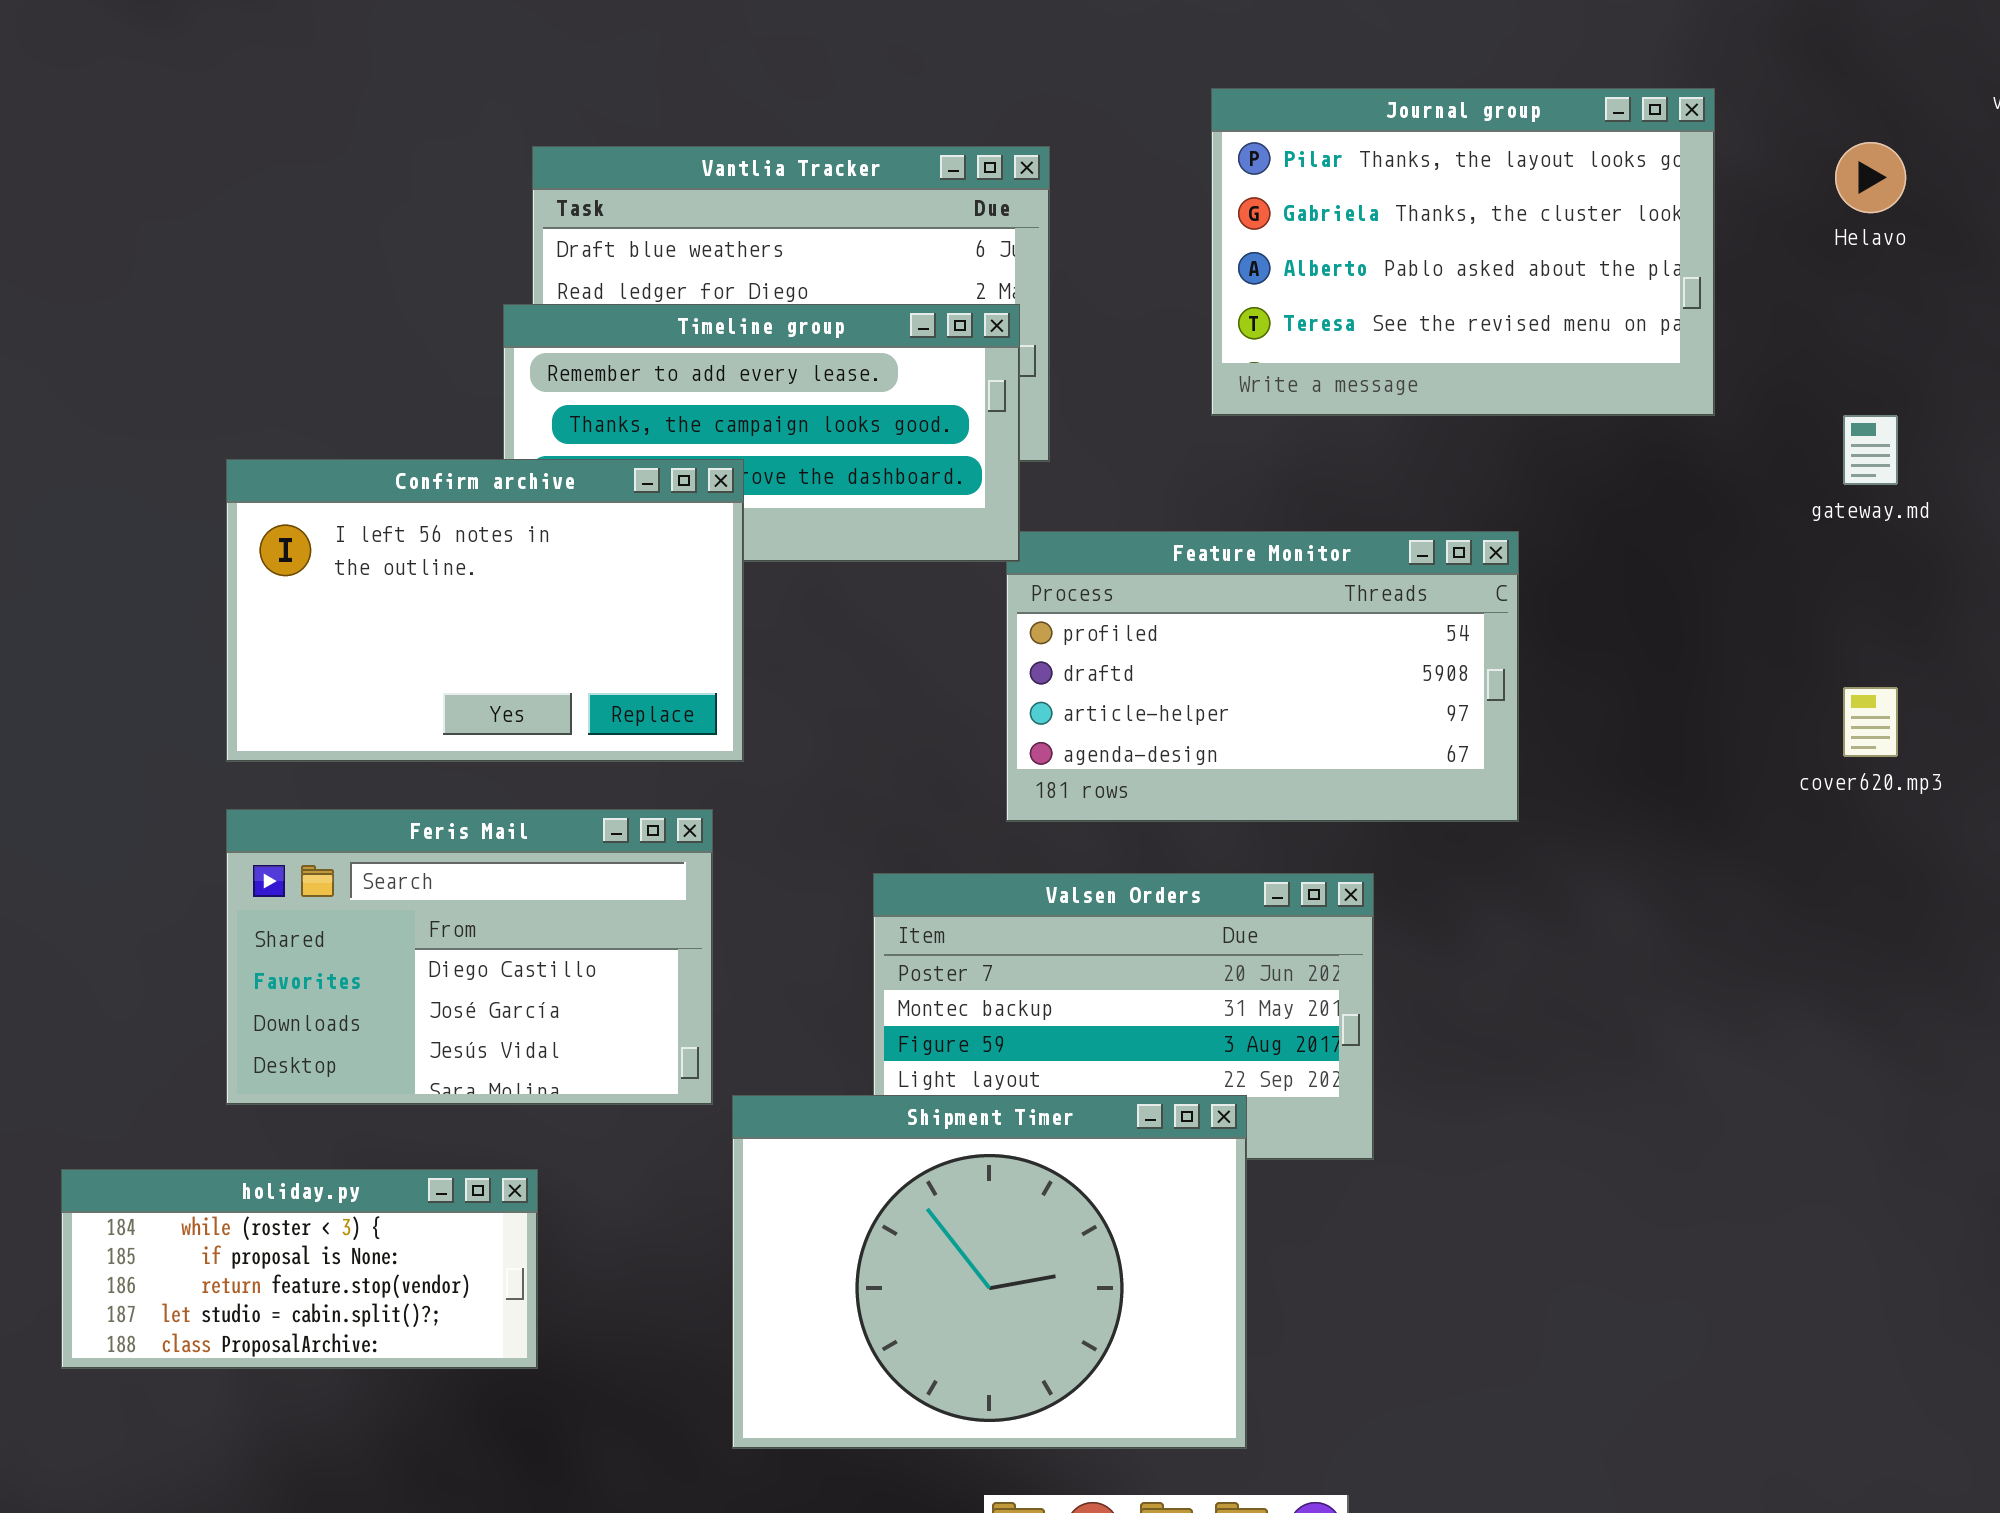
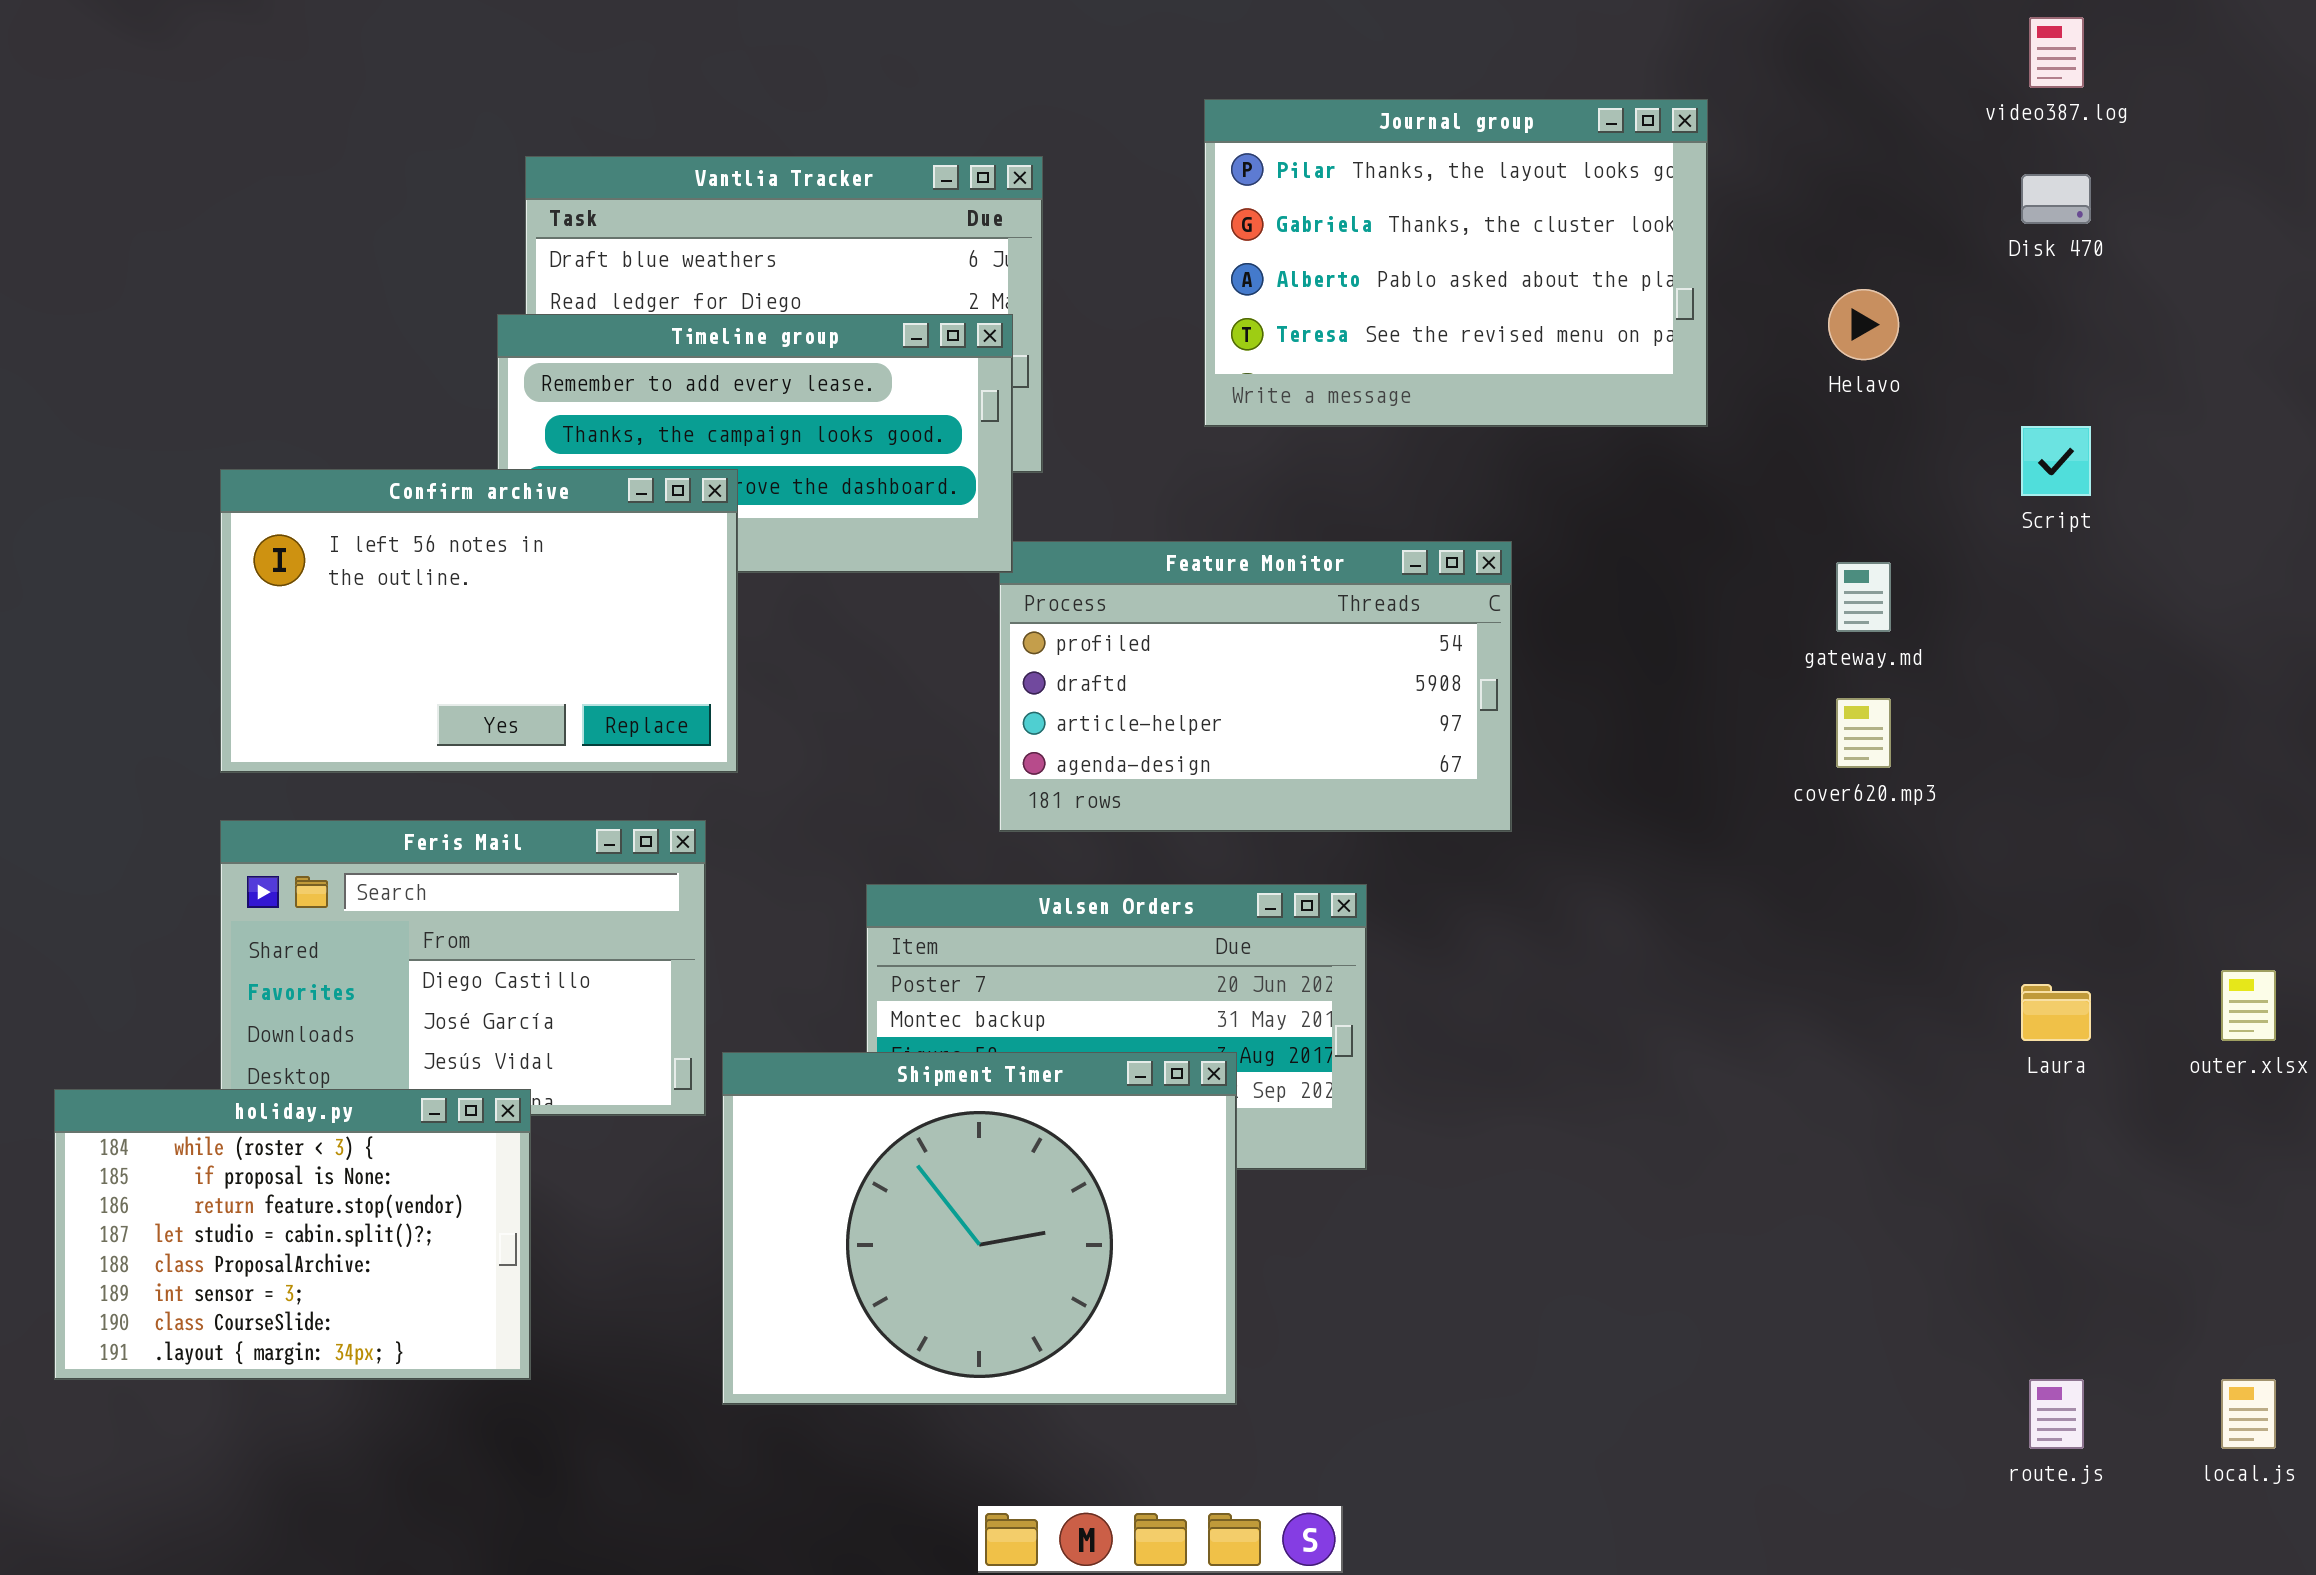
Helavo: [1835,142,1906,213] -> [1828,289,1899,360], moved
gateway.md: [1843,415,1898,485] -> [1836,562,1891,632], moved
Shipment Timer: [732,1095,1247,1449] -> [722,1052,1237,1405], moved
holiday.py: [61,1169,538,1369] -> [54,1089,531,1380], resized

